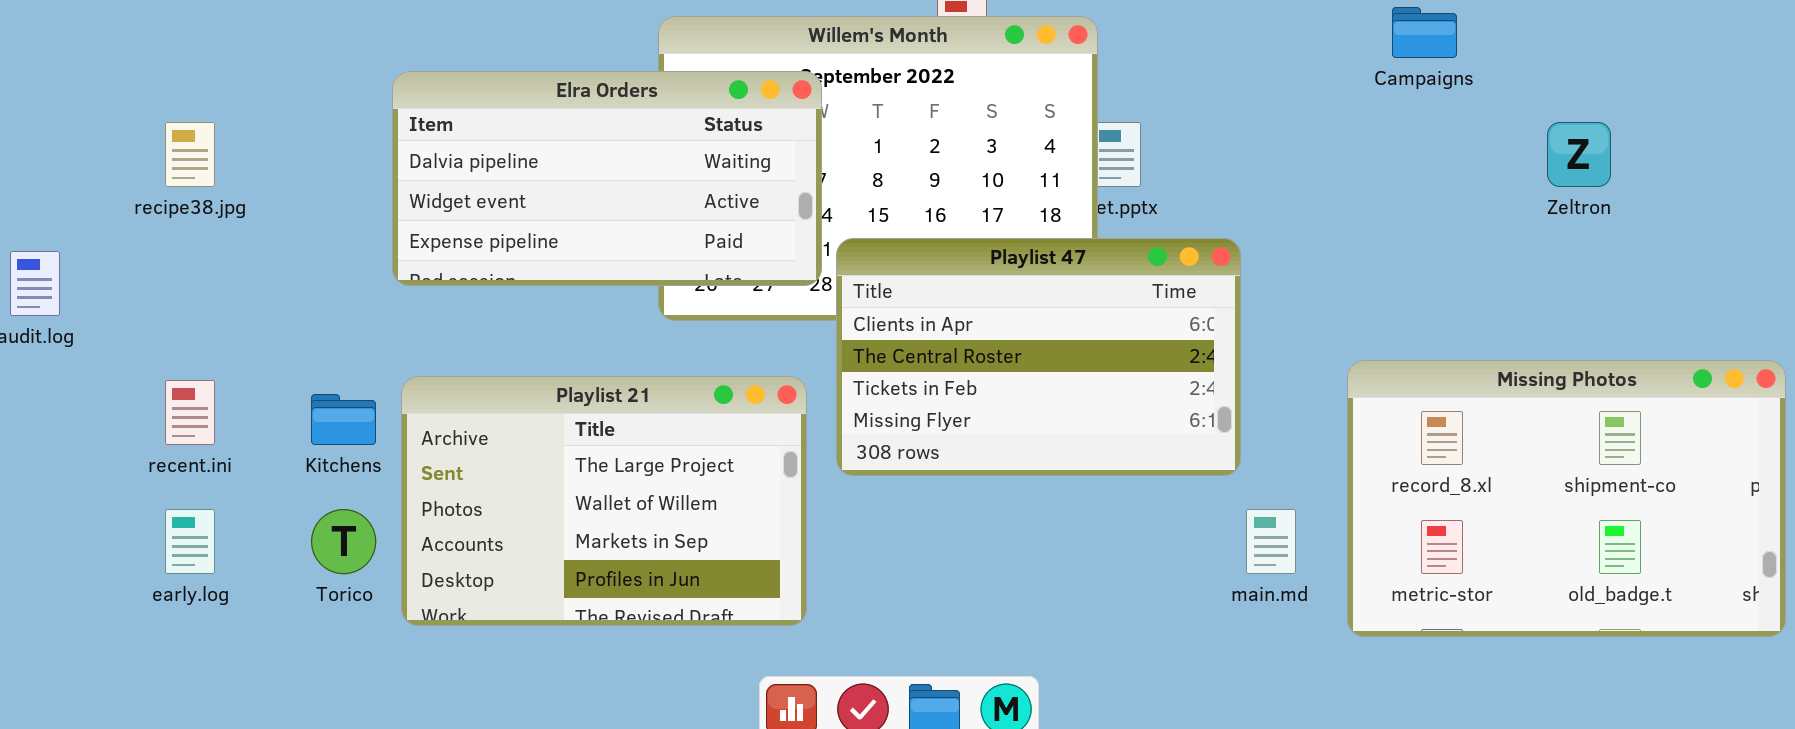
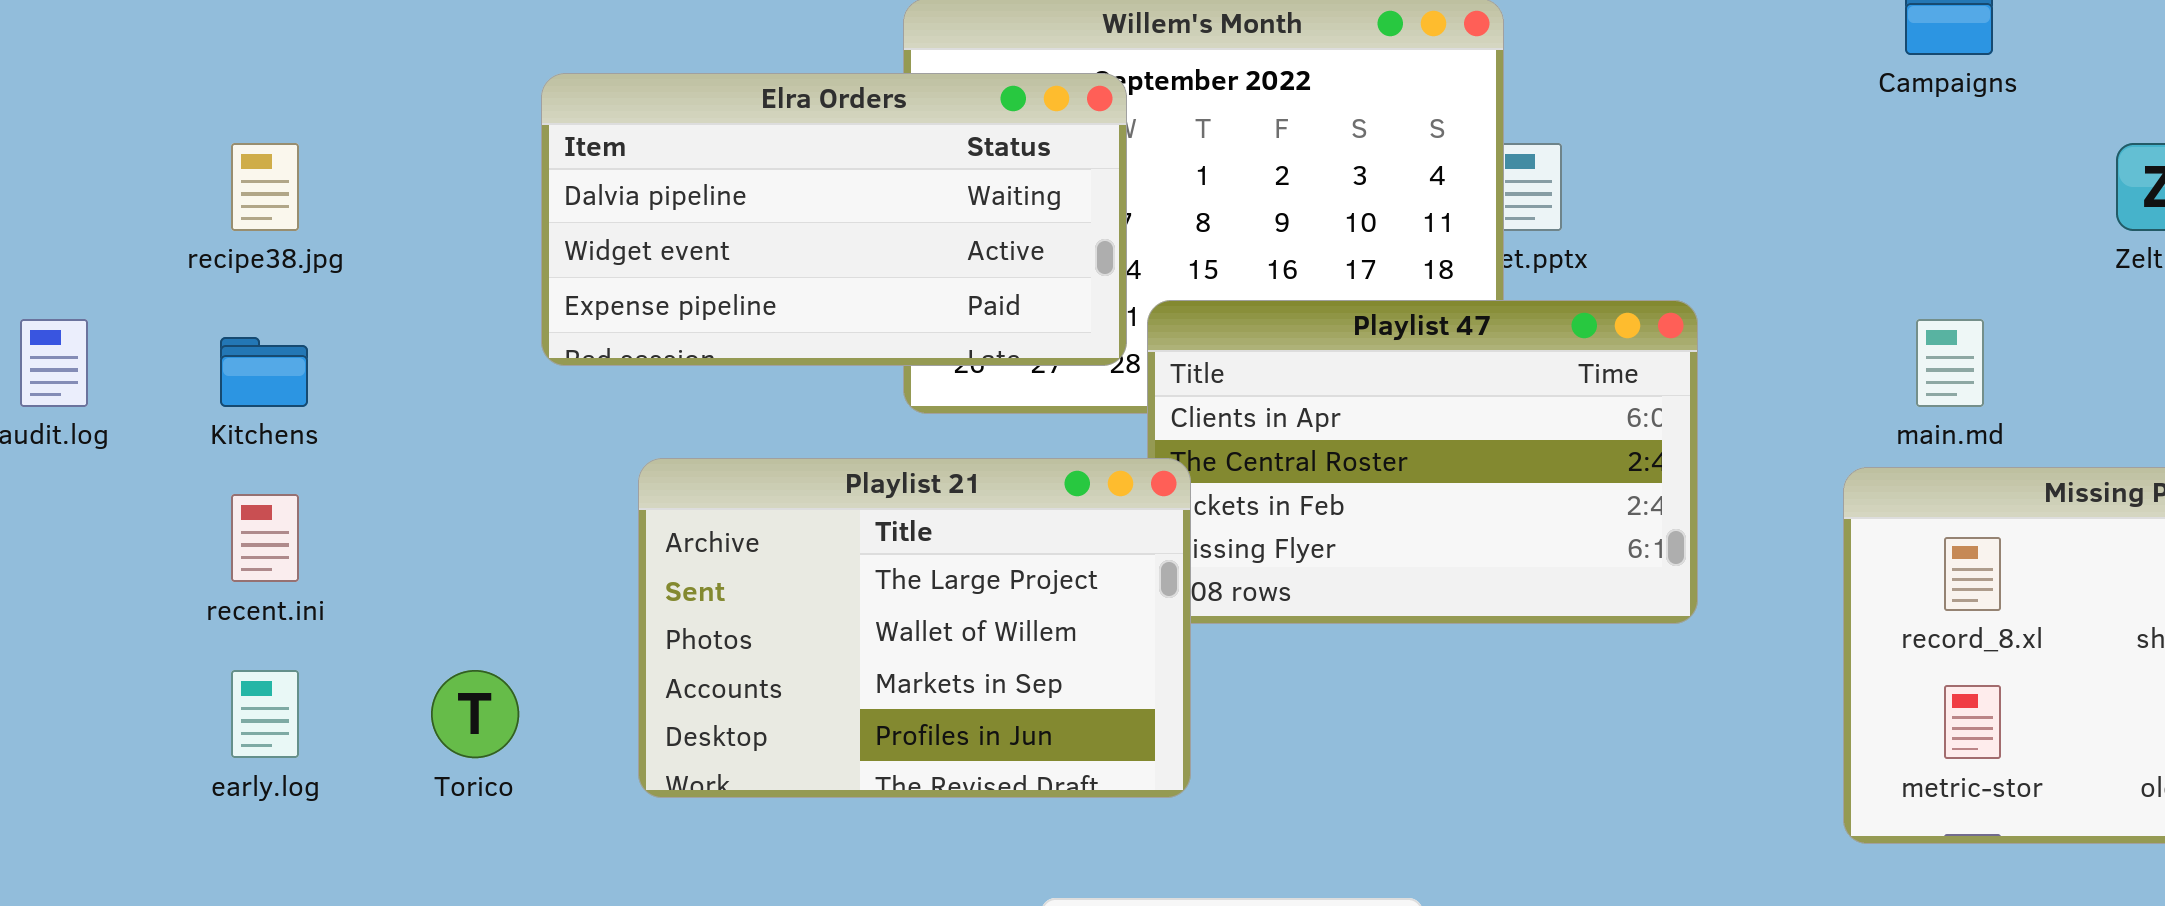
Playlist 21: [401,376,807,626] -> [638,458,1191,798], moved
Kitchens: [311,394,376,445] -> [220,337,308,407], moved
main.md: [1246,509,1296,574] -> [1916,319,1984,407], moved

